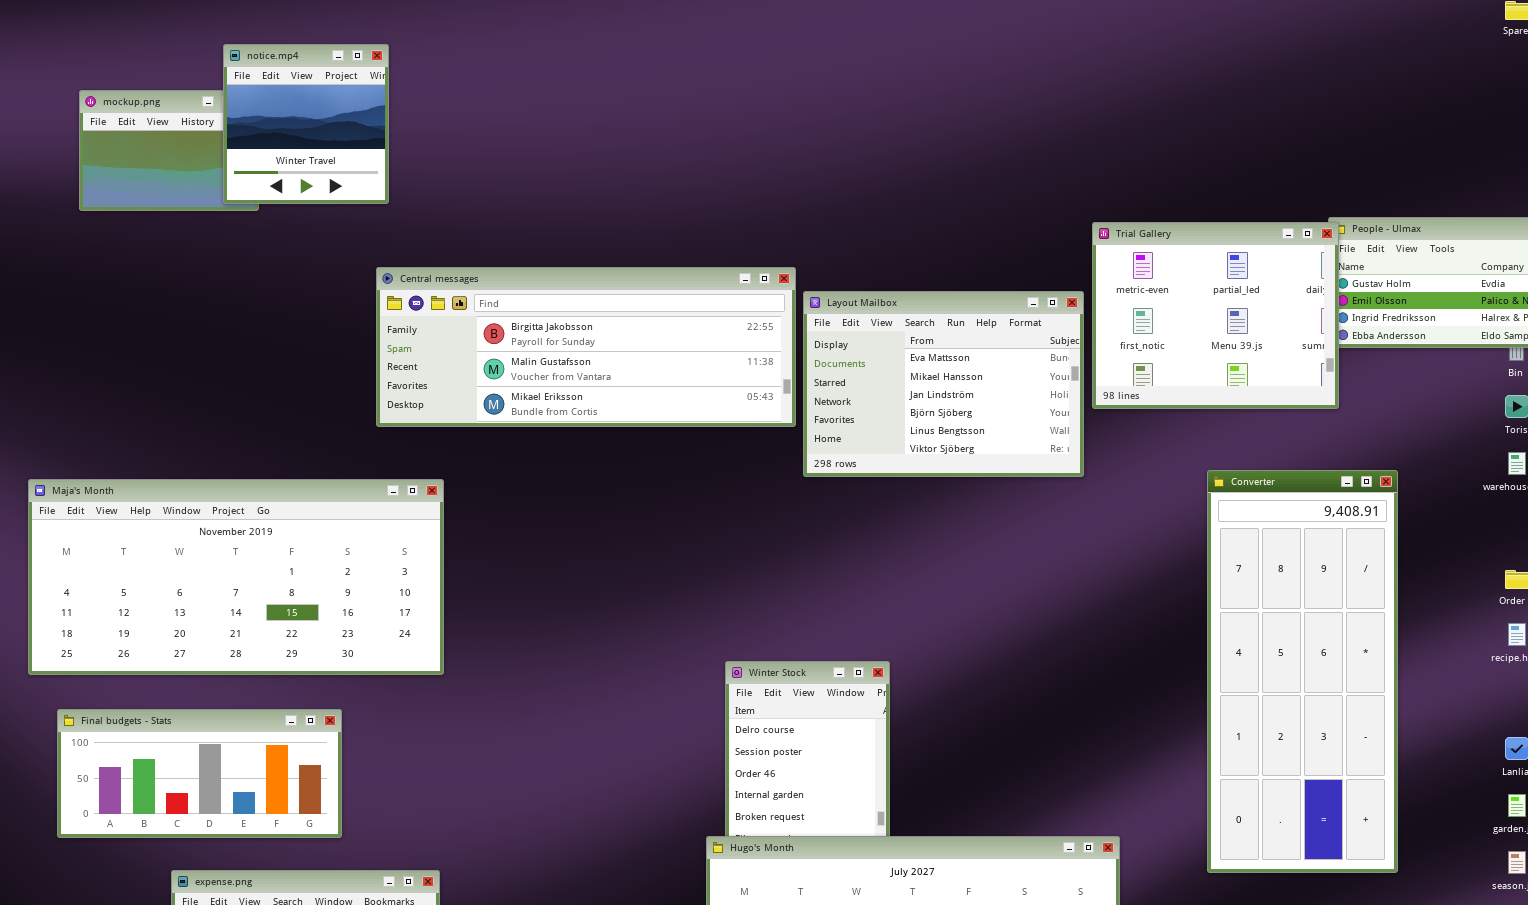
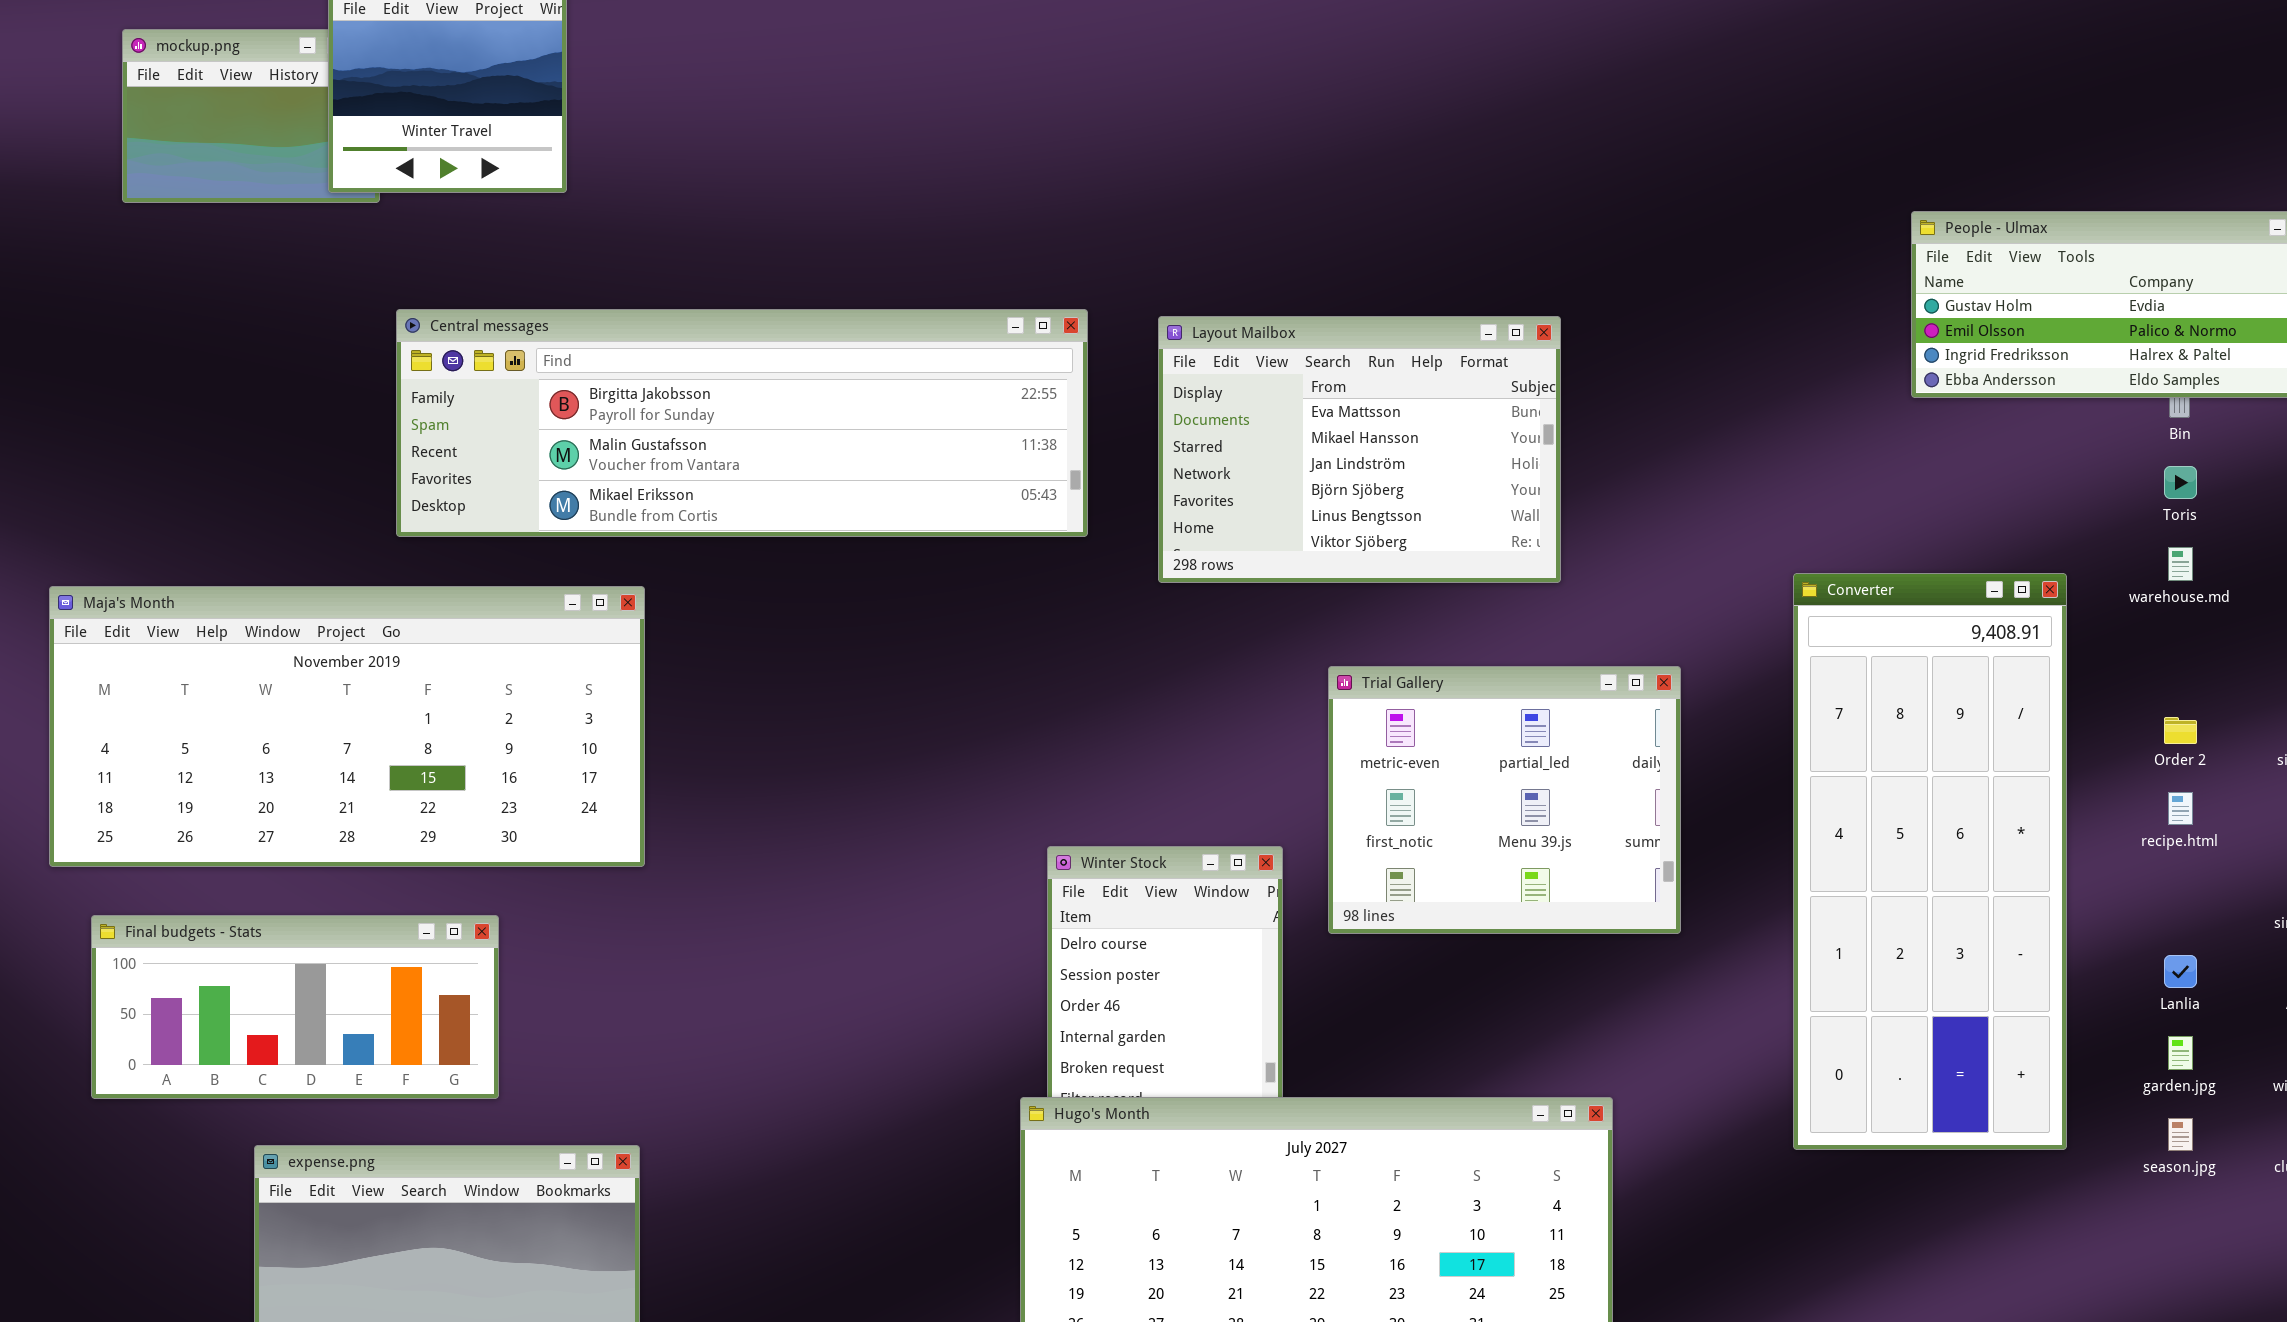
Trial Gallery: [1092,222,1339,409] -> [1328,666,1681,934], moved
Central messages: [376,267,796,427] -> [396,309,1088,537], moved, resized
Converter: [1207,470,1398,873] -> [1793,573,2067,1150], moved

